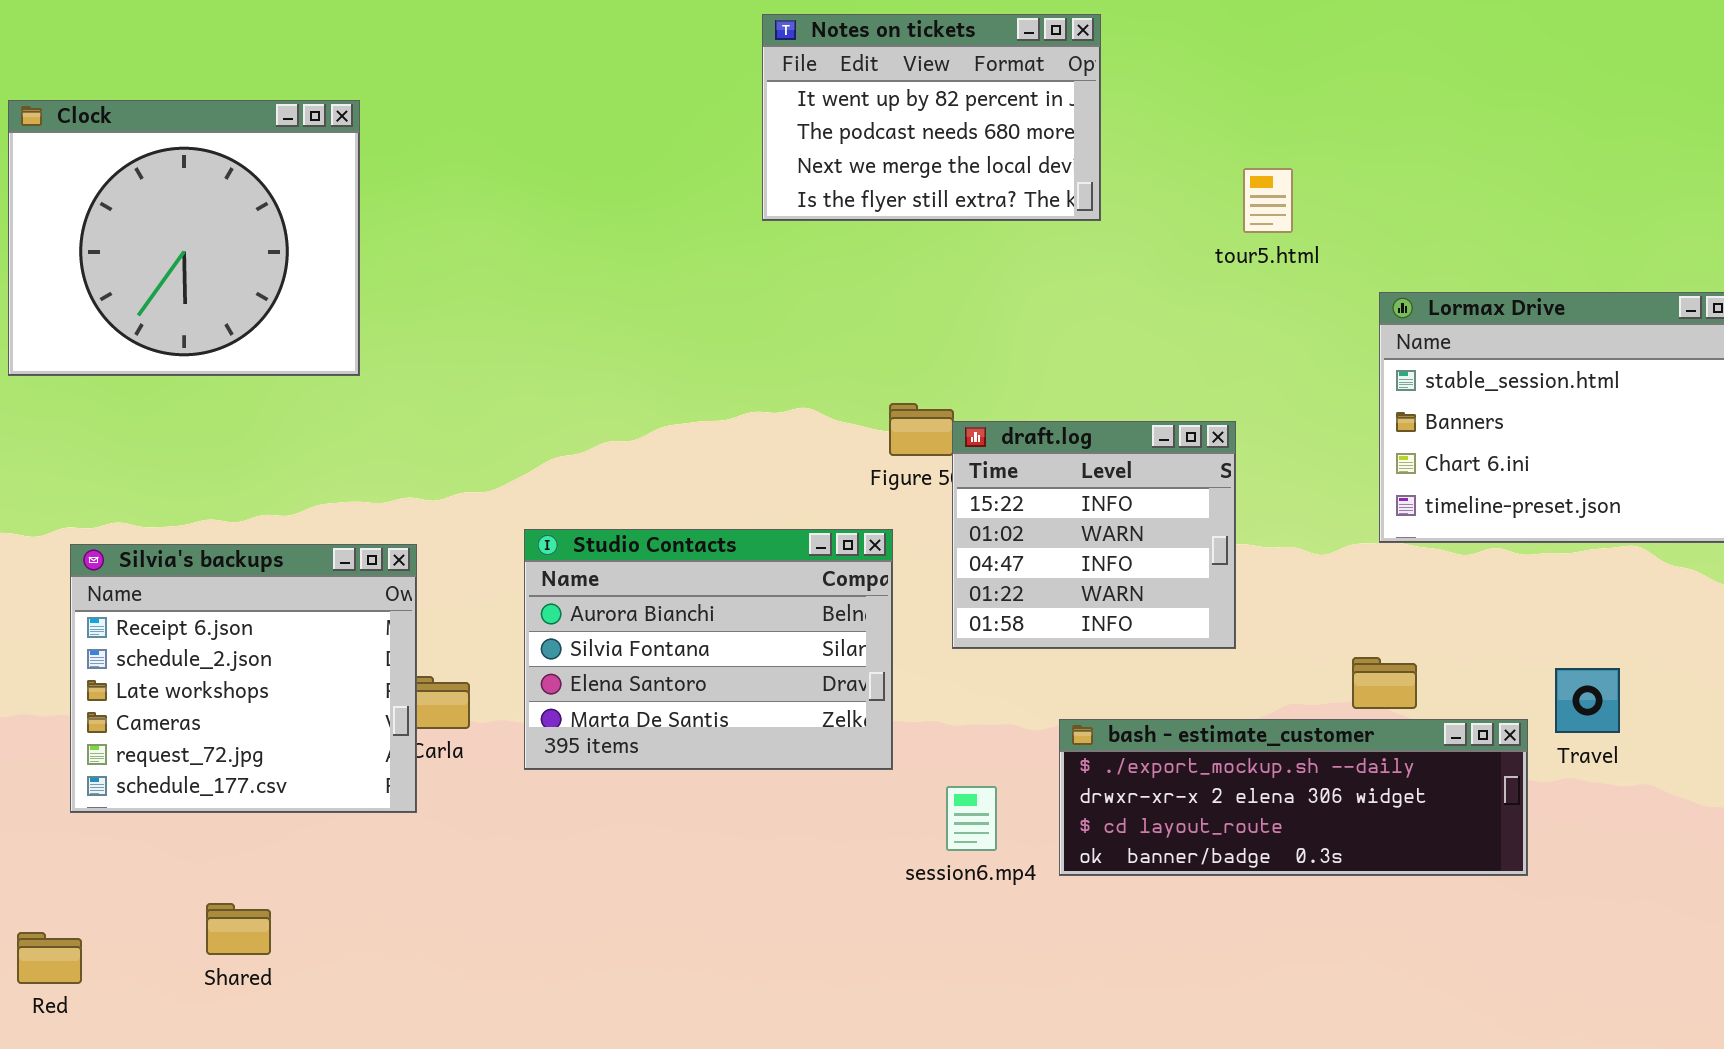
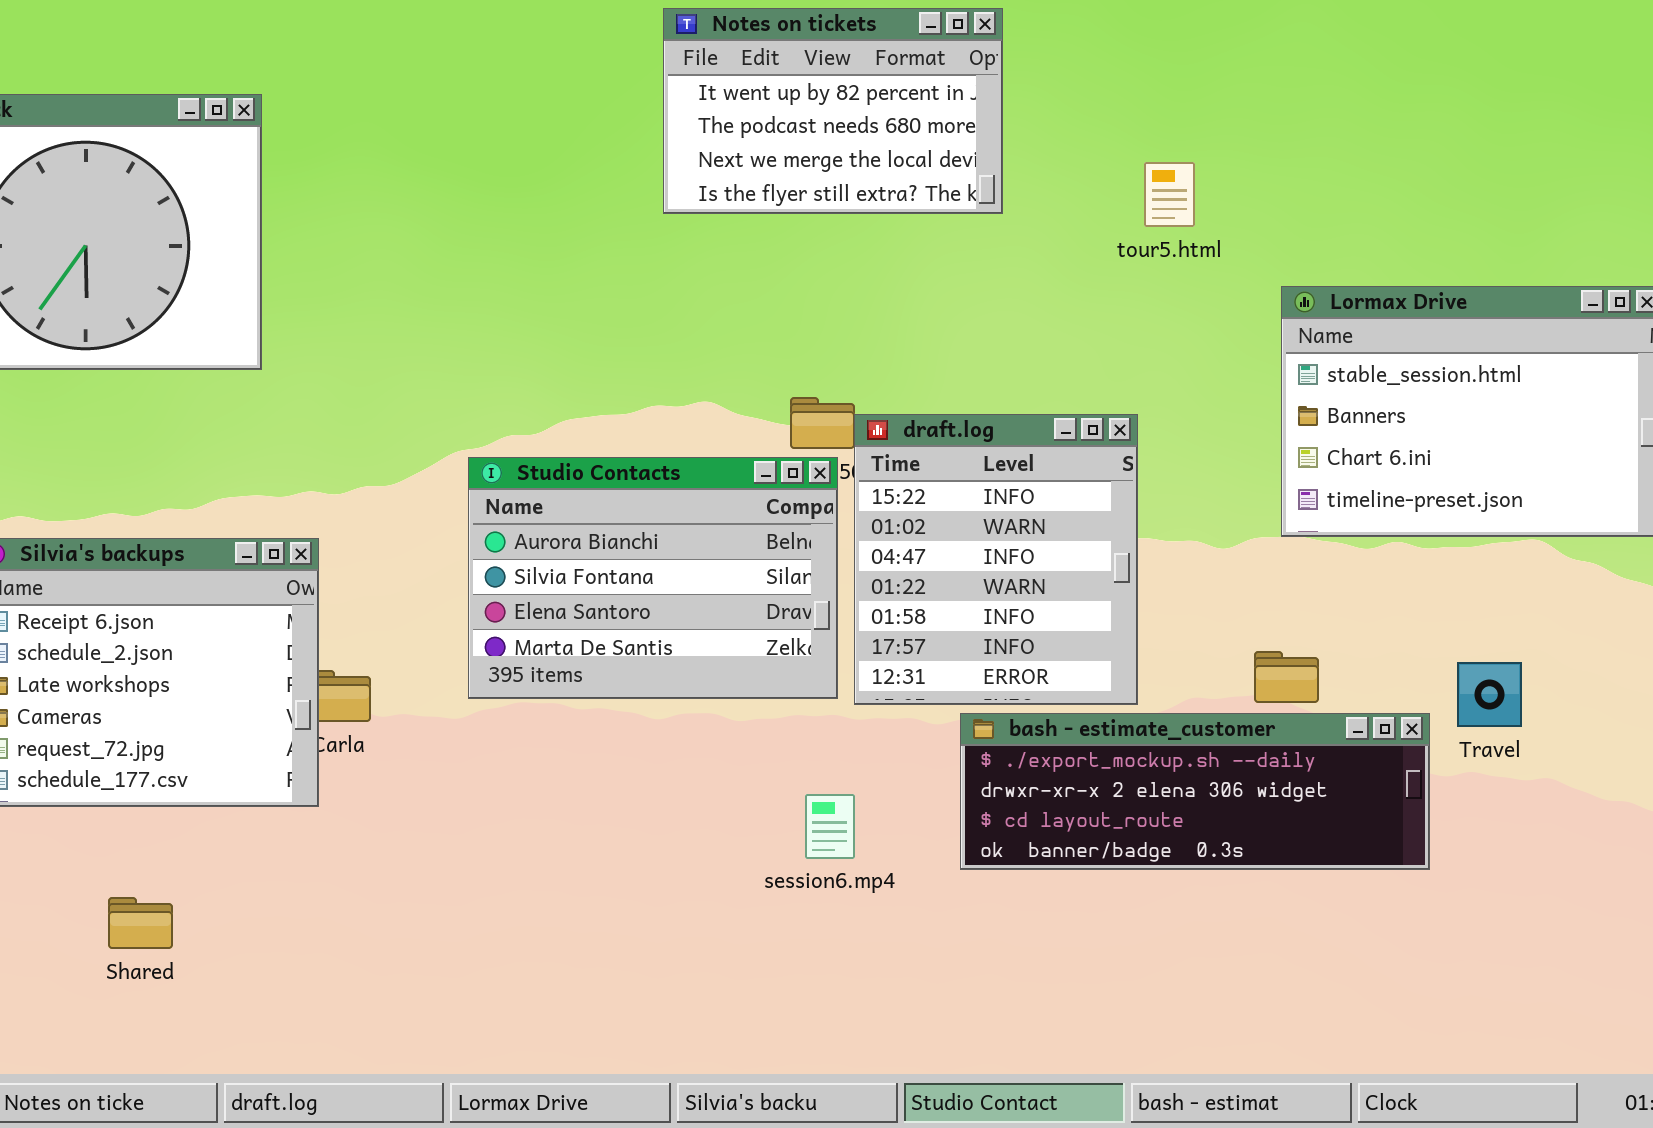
draft.log: [952,421,1236,649] -> [854,414,1138,705], resized
Studio Contacts: [524,529,893,770] -> [468,457,838,699], moved
session6.mp4: [946,786,997,851] -> [805,794,855,859], moved

